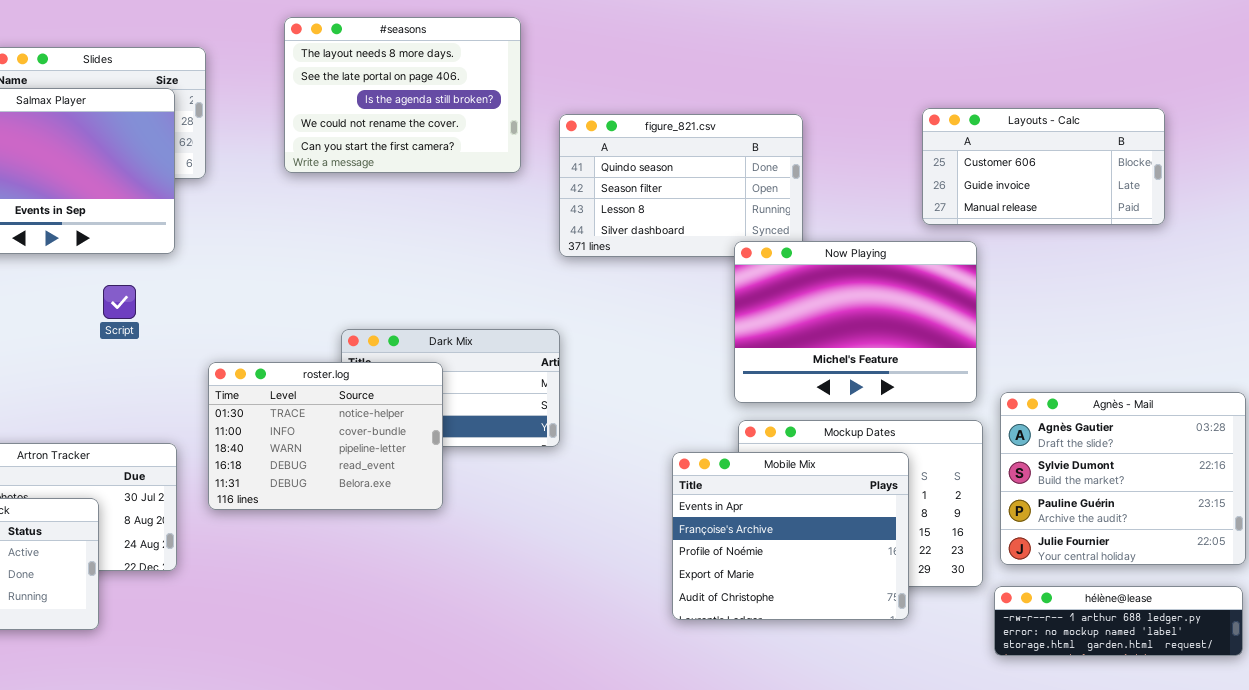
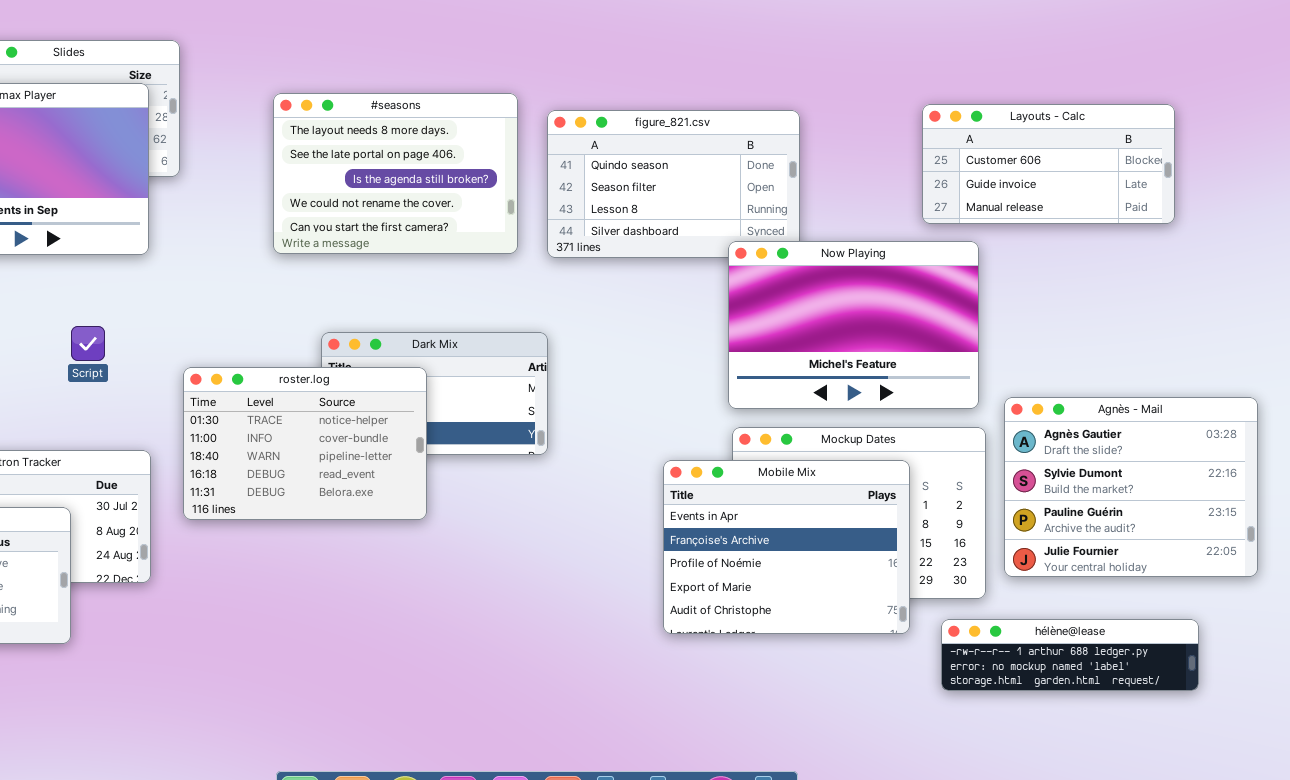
#seasons: [284,17,521,173] -> [273,93,518,254], moved
Script: [103,285,136,319] -> [71,326,105,361], moved
hélène@lease: [994,586,1243,656] -> [941,619,1199,691], moved

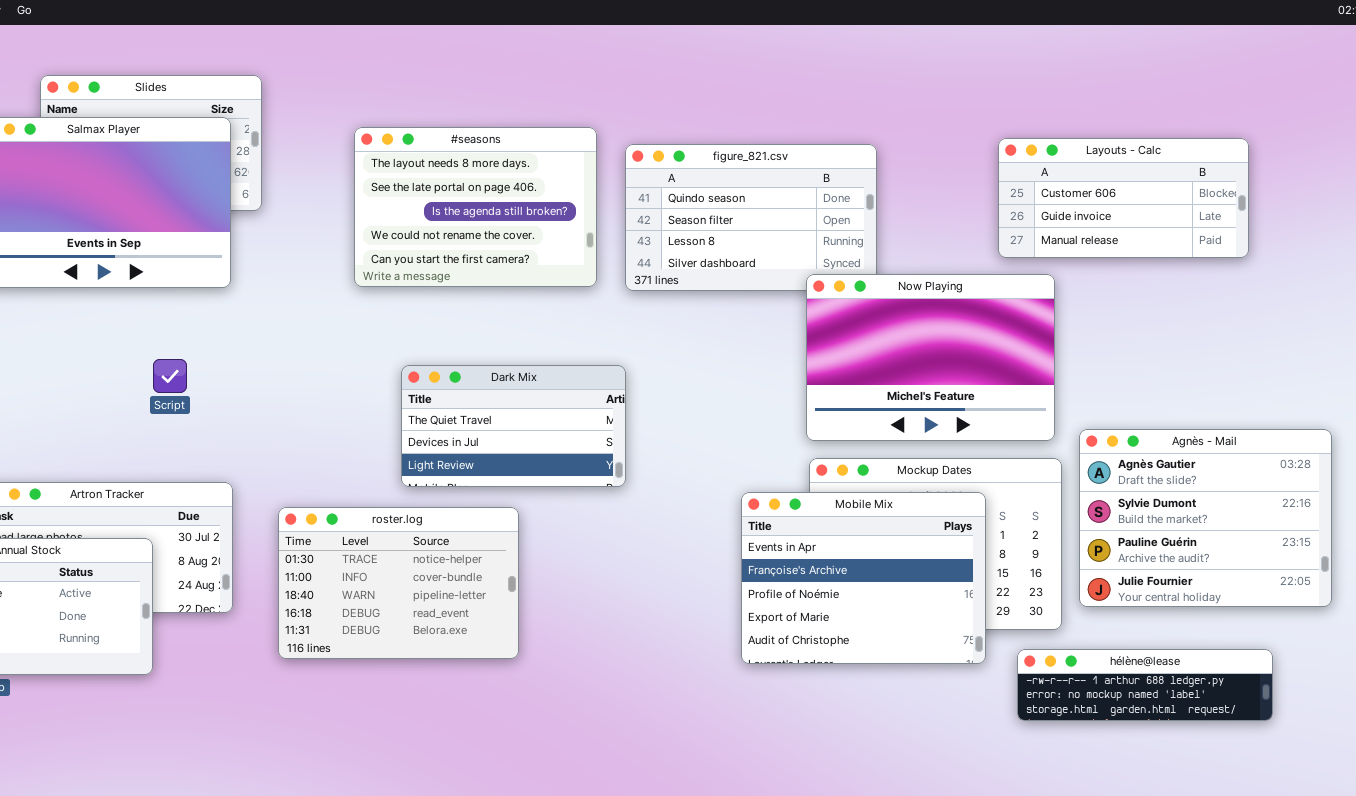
roster.log: [183,367,427,520] -> [278,507,519,659], moved

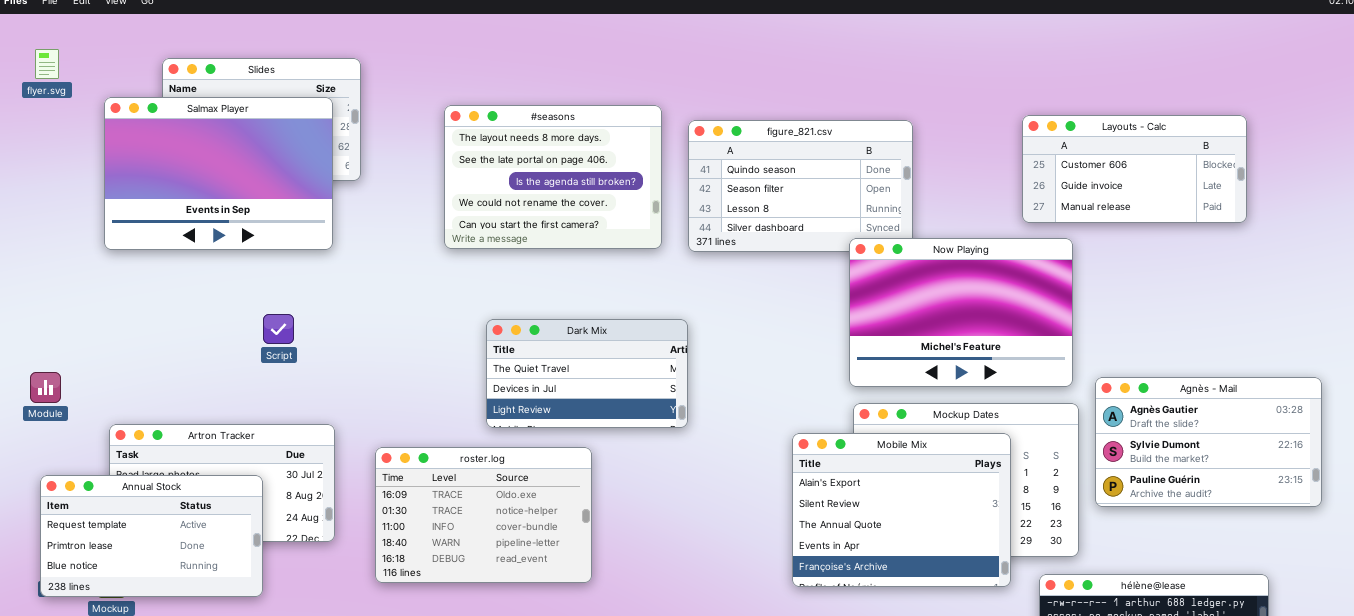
Agnès - Mail: [1079,429,1332,607] -> [1095,377,1322,507], resized
Mobile Mix: [741,492,986,664] -> [792,433,1011,587], scrolled up 3 rows
roster.log: [278,507,519,659] -> [375,447,592,583], scrolled up 1 row

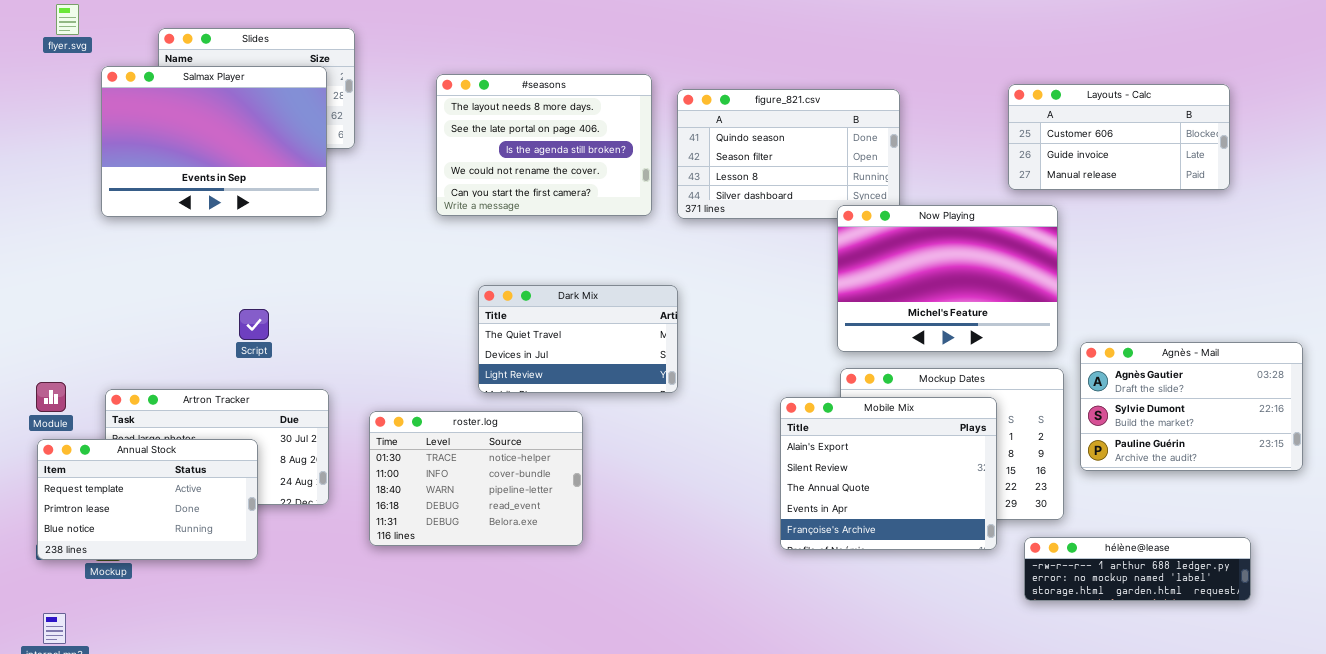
flyer.svg: [35,49,59,79] -> [56,4,79,35], moved
Script: [263,314,294,344] -> [239,309,269,340], moved
Module: [30,372,61,403] -> [36,382,66,412], moved
roster.log: [375,447,592,583] -> [369,411,583,546], scrolled down 1 row

